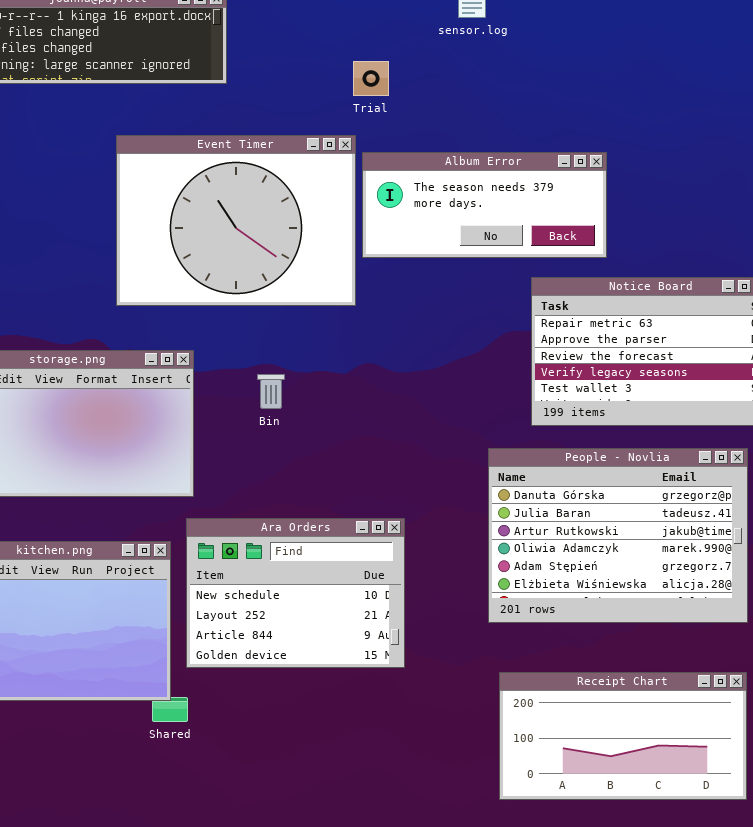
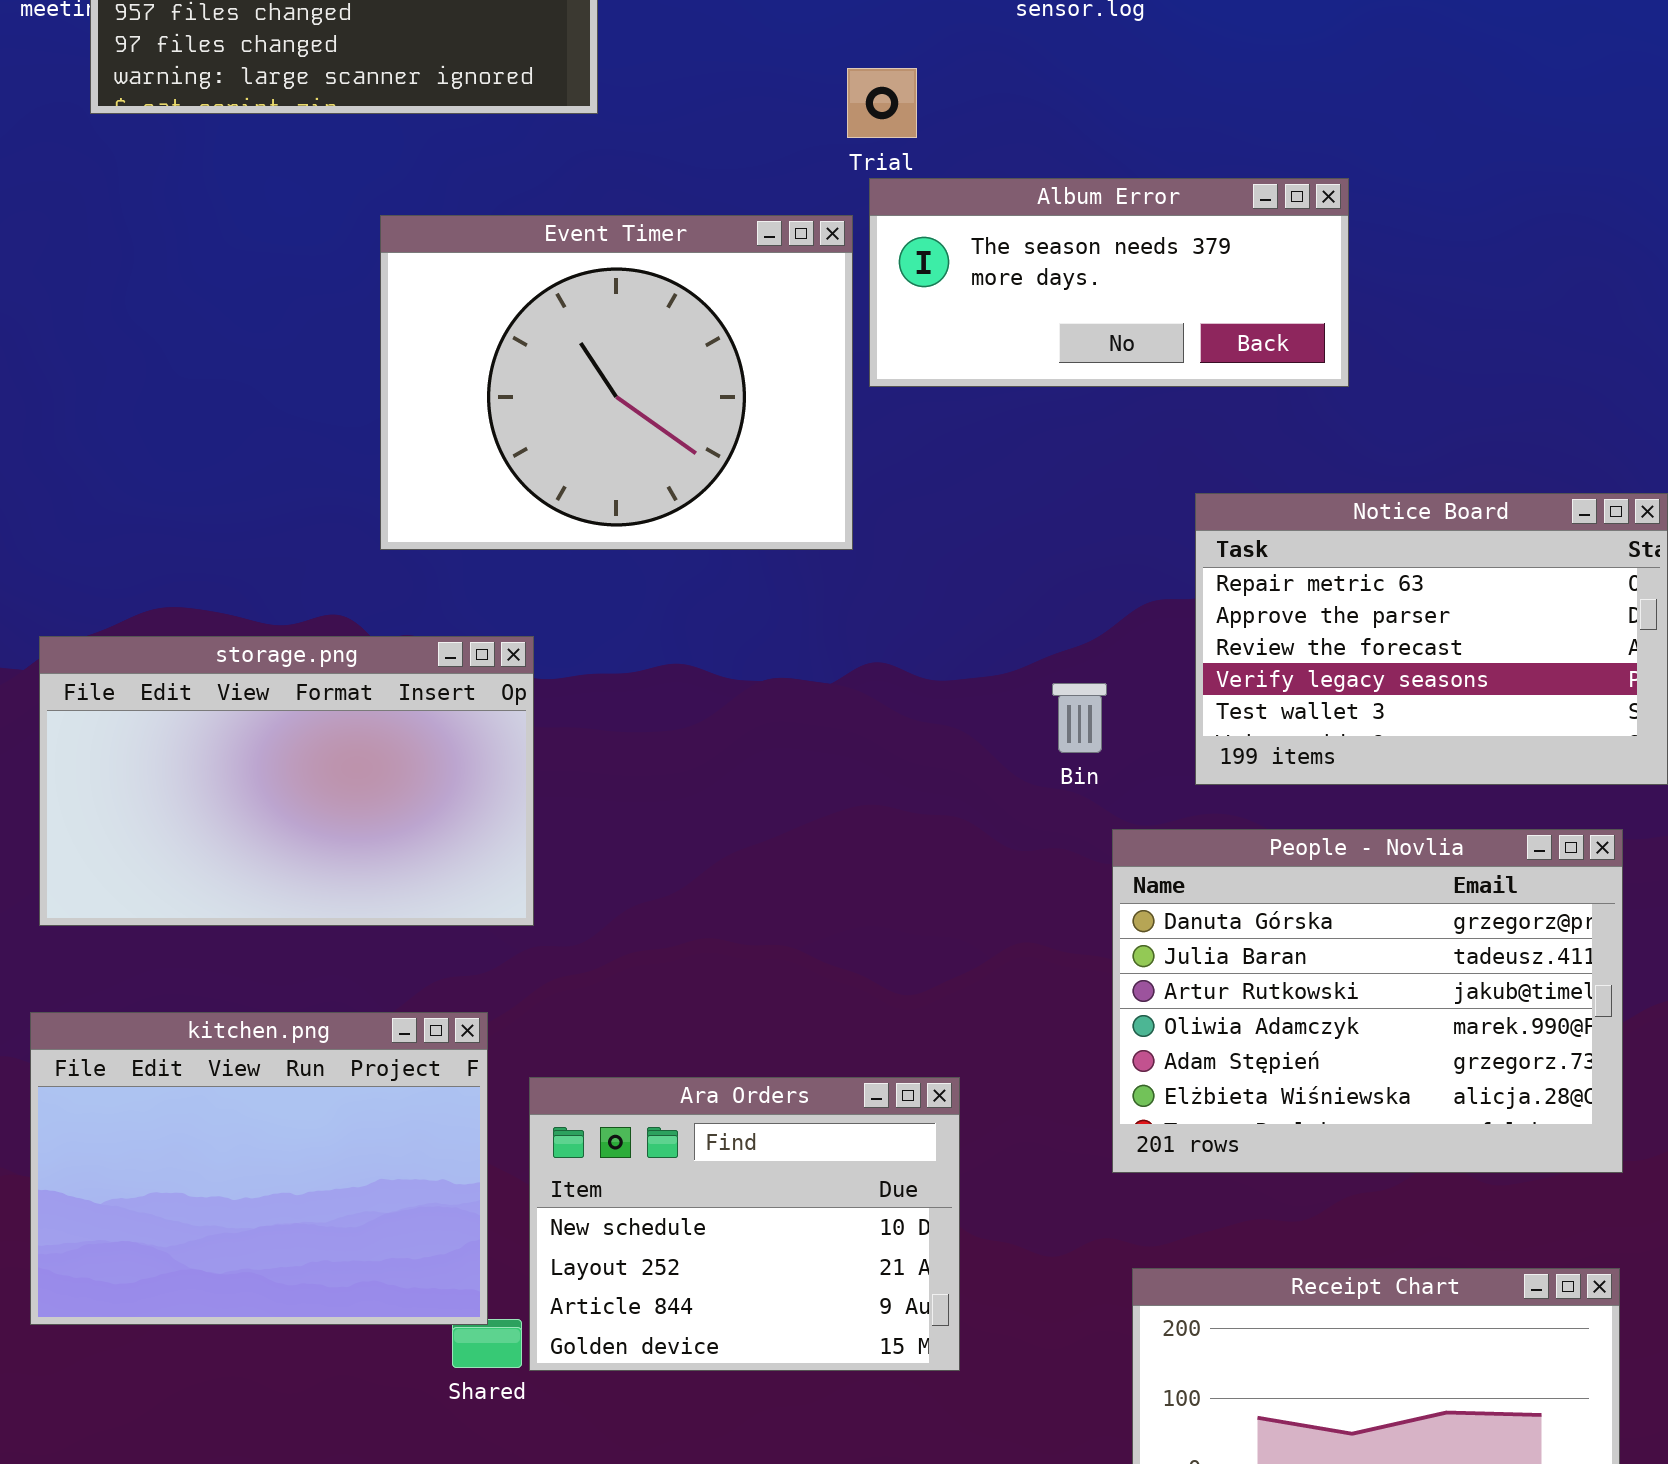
Album Error: [362,152,607,258] -> [869,178,1349,387], moved
Bin: [257,374,285,409] -> [1052,683,1107,753], moved
Ara Orders: [186,518,405,668] -> [529,1077,960,1371], moved

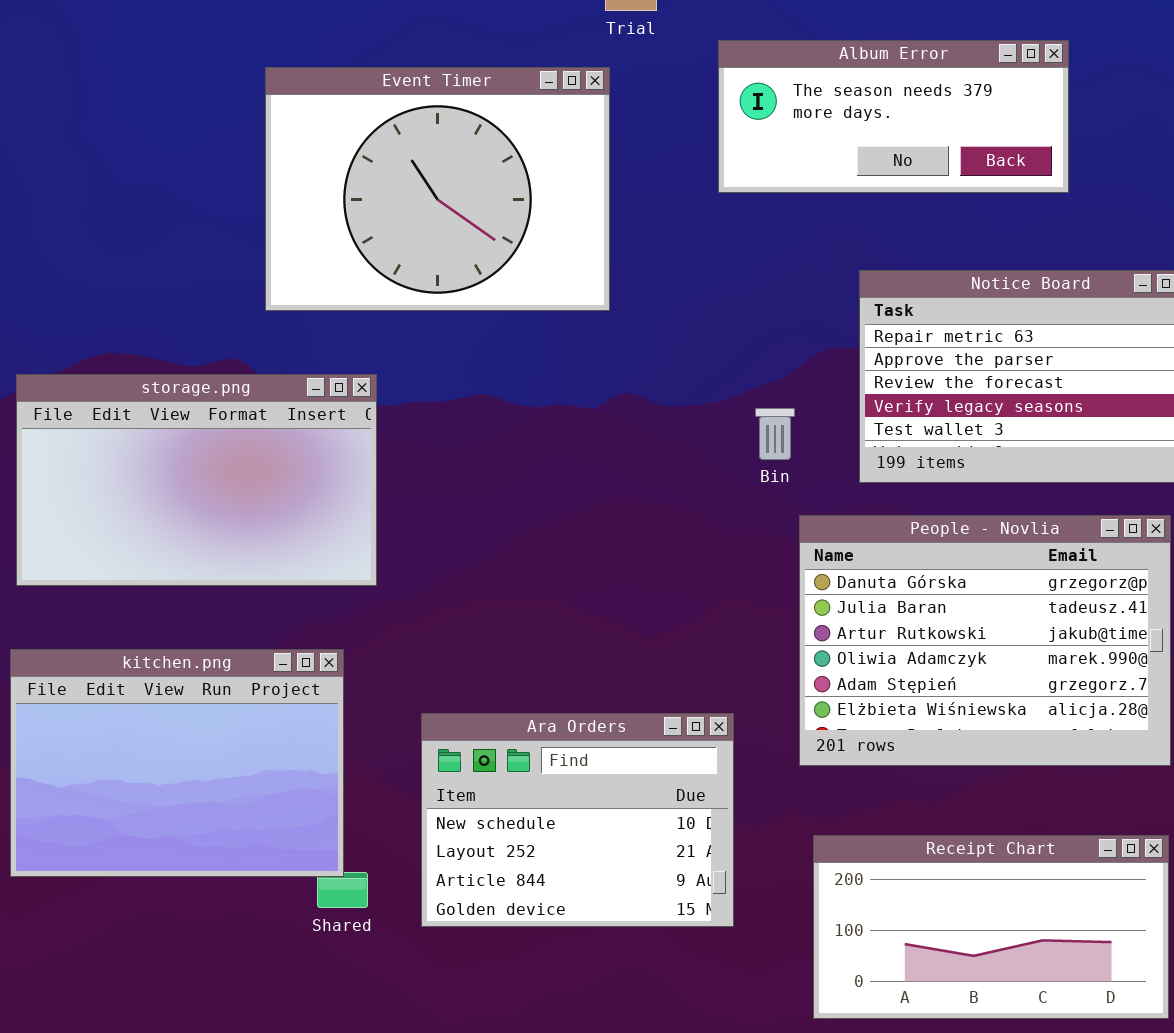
Album Error: [869,178,1349,387] -> [718,40,1069,193], moved
Ara Orders: [529,1077,960,1371] -> [421,713,734,927], moved

